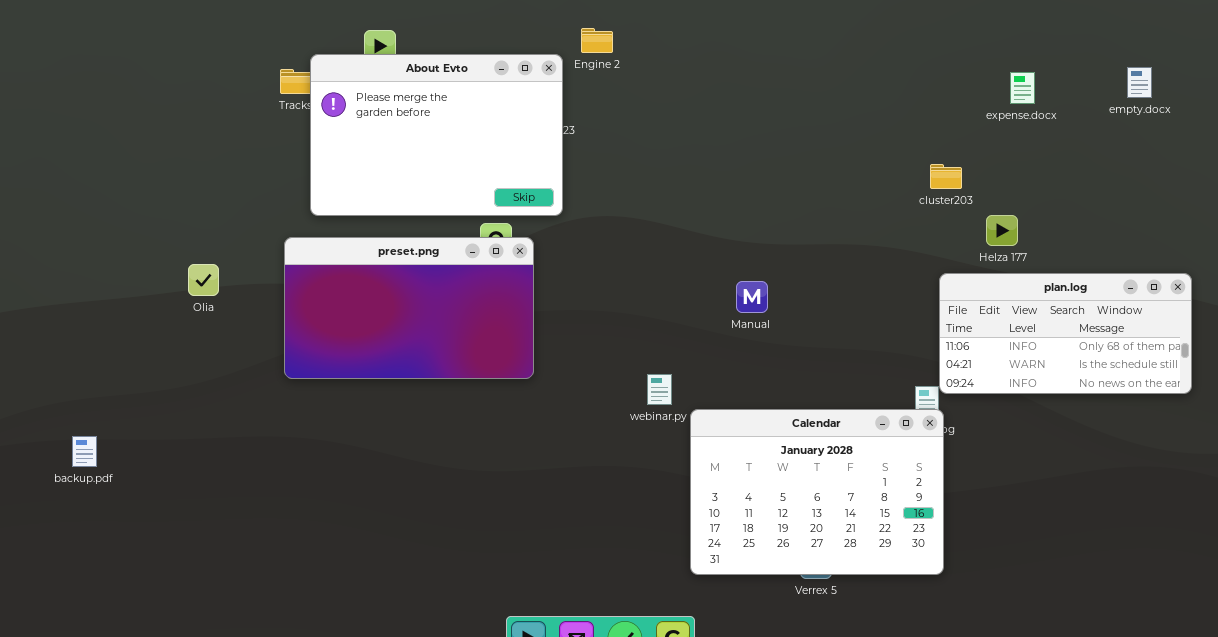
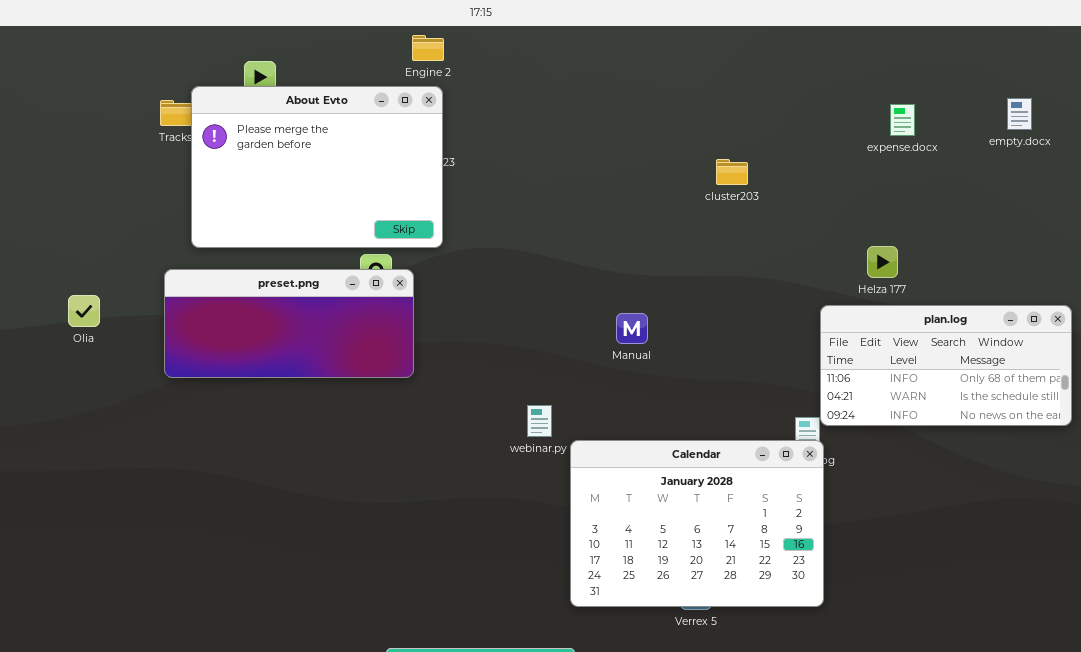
Engine 2: [581,28,613,53] -> [412,35,444,61], moved
cluster203: [930,164,962,189] -> [716,159,748,185], moved
preset.png: [284,237,534,379] -> [164,269,414,378], resized

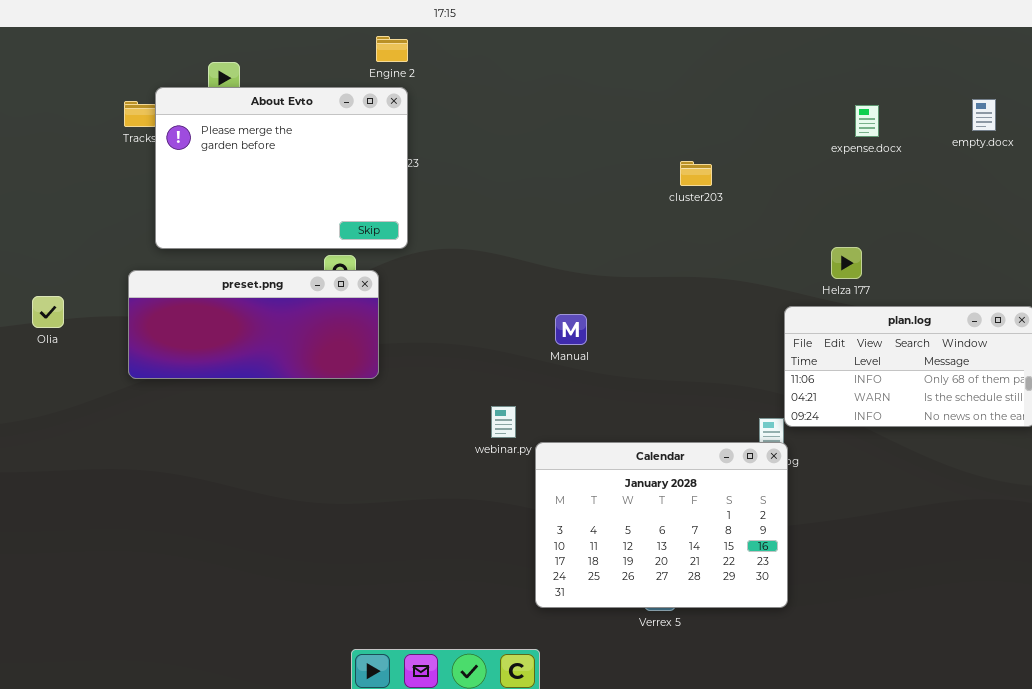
Manual: [616,313,648,344] -> [555,314,587,345], moved

